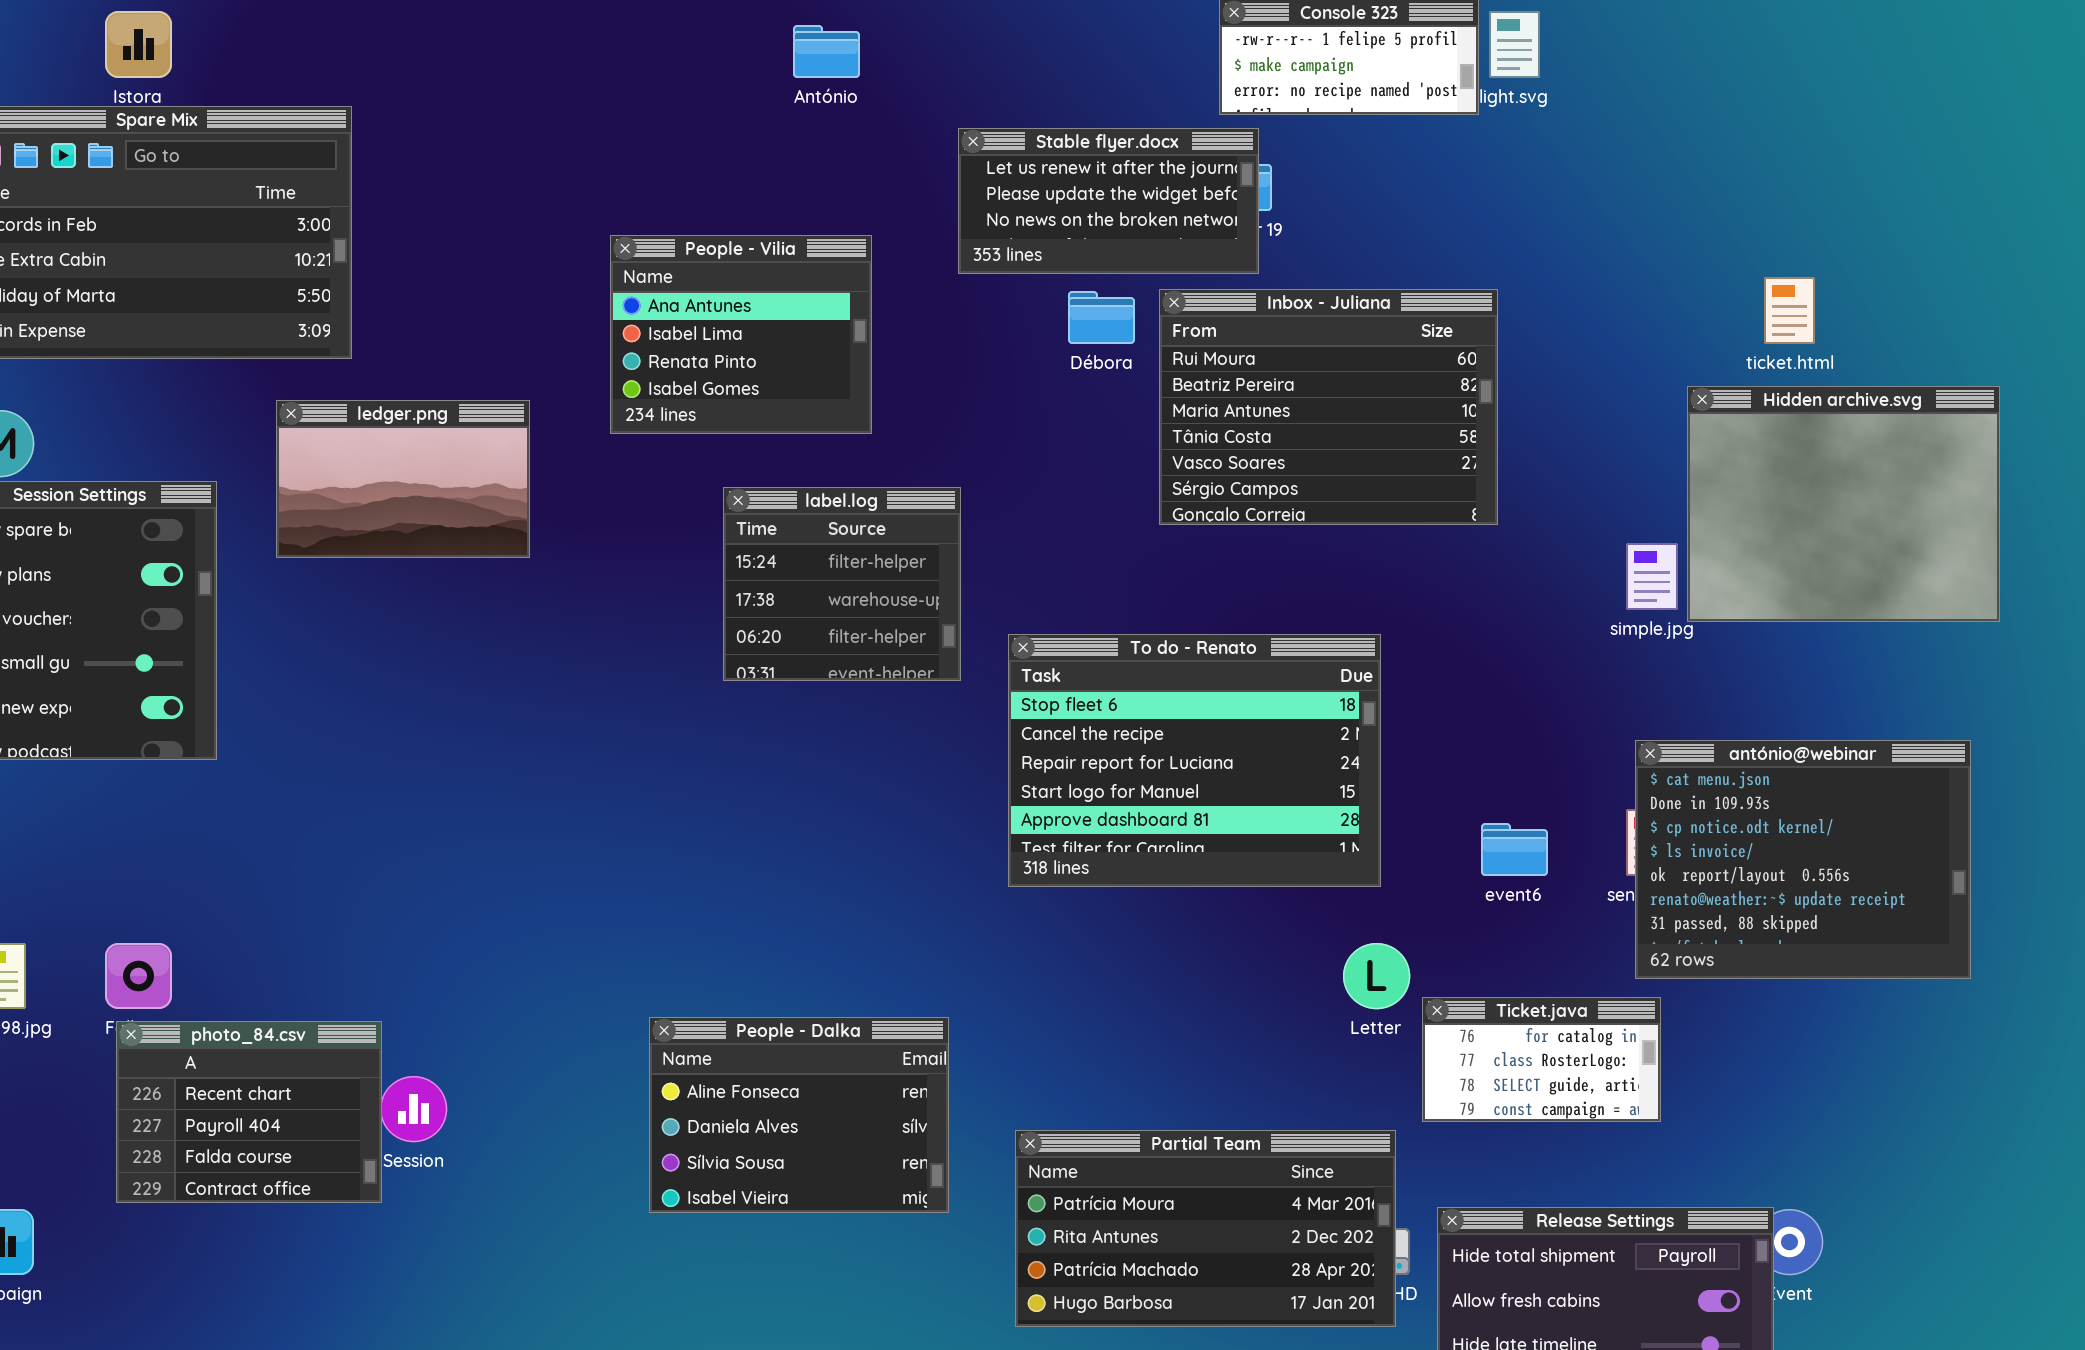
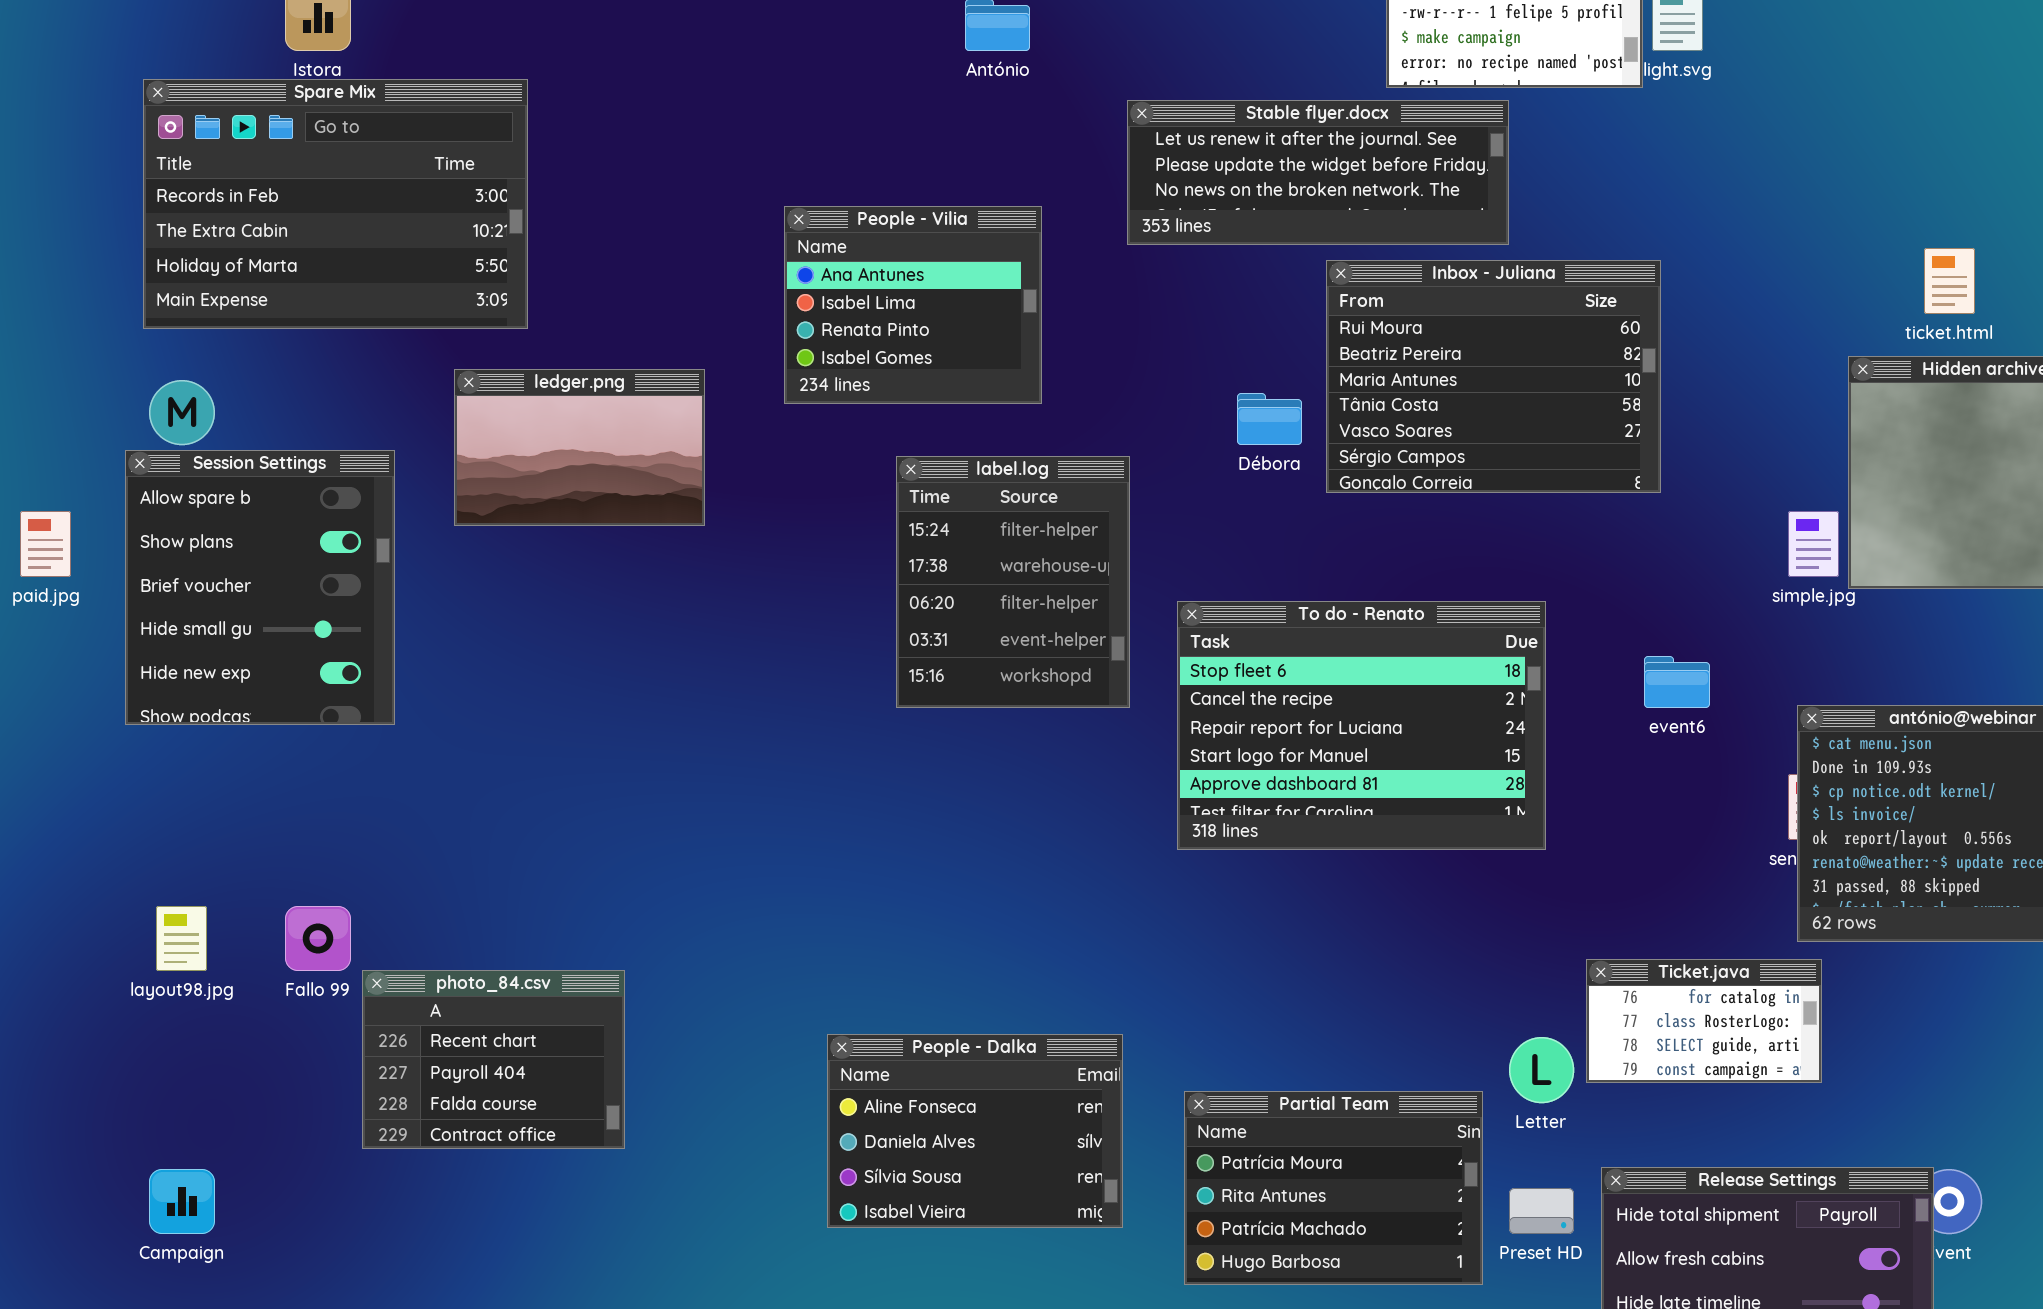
Stable flyer.docx: [958,128,1259,274] -> [1127,100,1509,245], resized
Débora: [1068,291,1135,344] -> [1237,393,1302,445], moved
label.log: [723,487,961,681] -> [896,456,1130,708], resized
event6: [1481,823,1548,876] -> [1644,656,1710,708], moved
Letter: [1343,943,1410,1009] -> [1509,1037,1574,1103], moved
People - Dalka: [649,1017,949,1213] -> [827,1034,1123,1228], moved
photo_84.csv: [116,1021,382,1203] -> [362,970,625,1149], moved
Partial Team: [1015,1130,1396,1327] -> [1184,1091,1483,1285], resized

